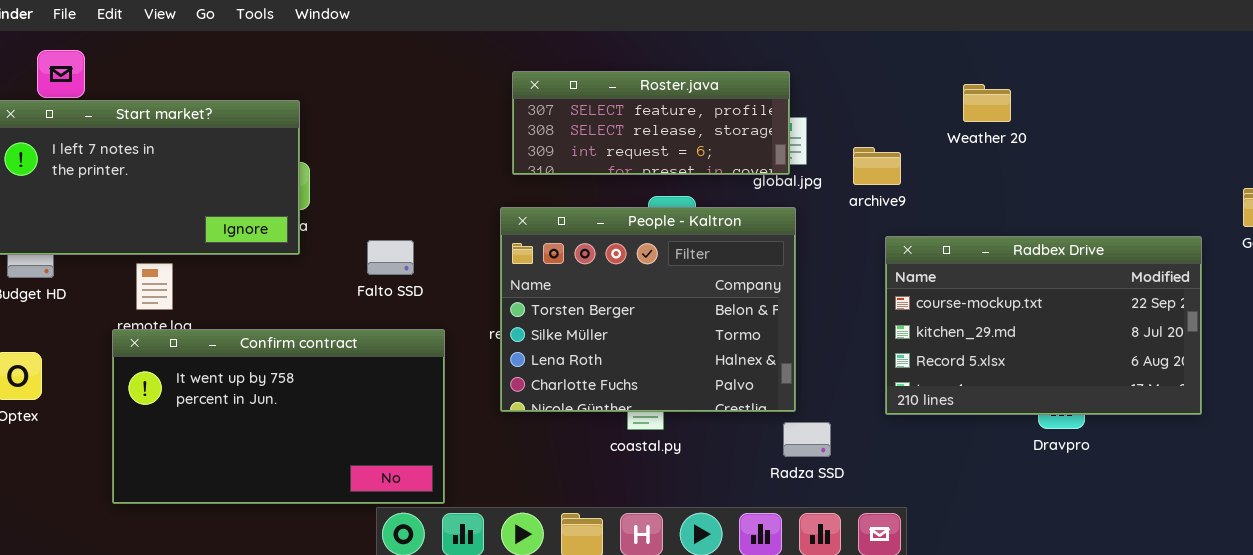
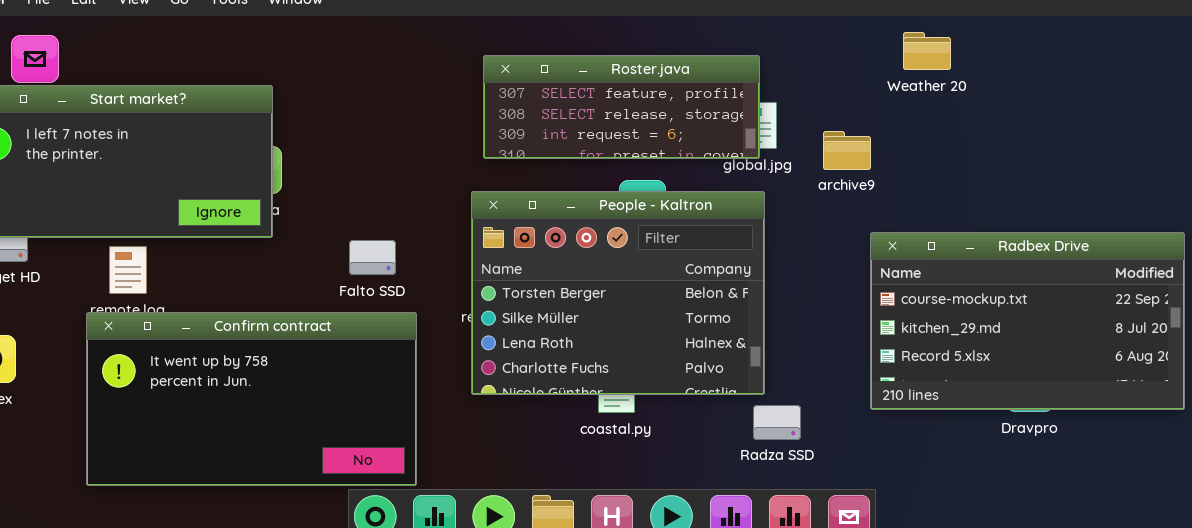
Weather 20: [963,84,1011,122] -> [903,32,951,70], moved
Radbex Drive: [885,236,1202,415] -> [870,232,1185,410], moved
Falto SSD: [367,240,414,275] -> [349,240,396,275], moved

